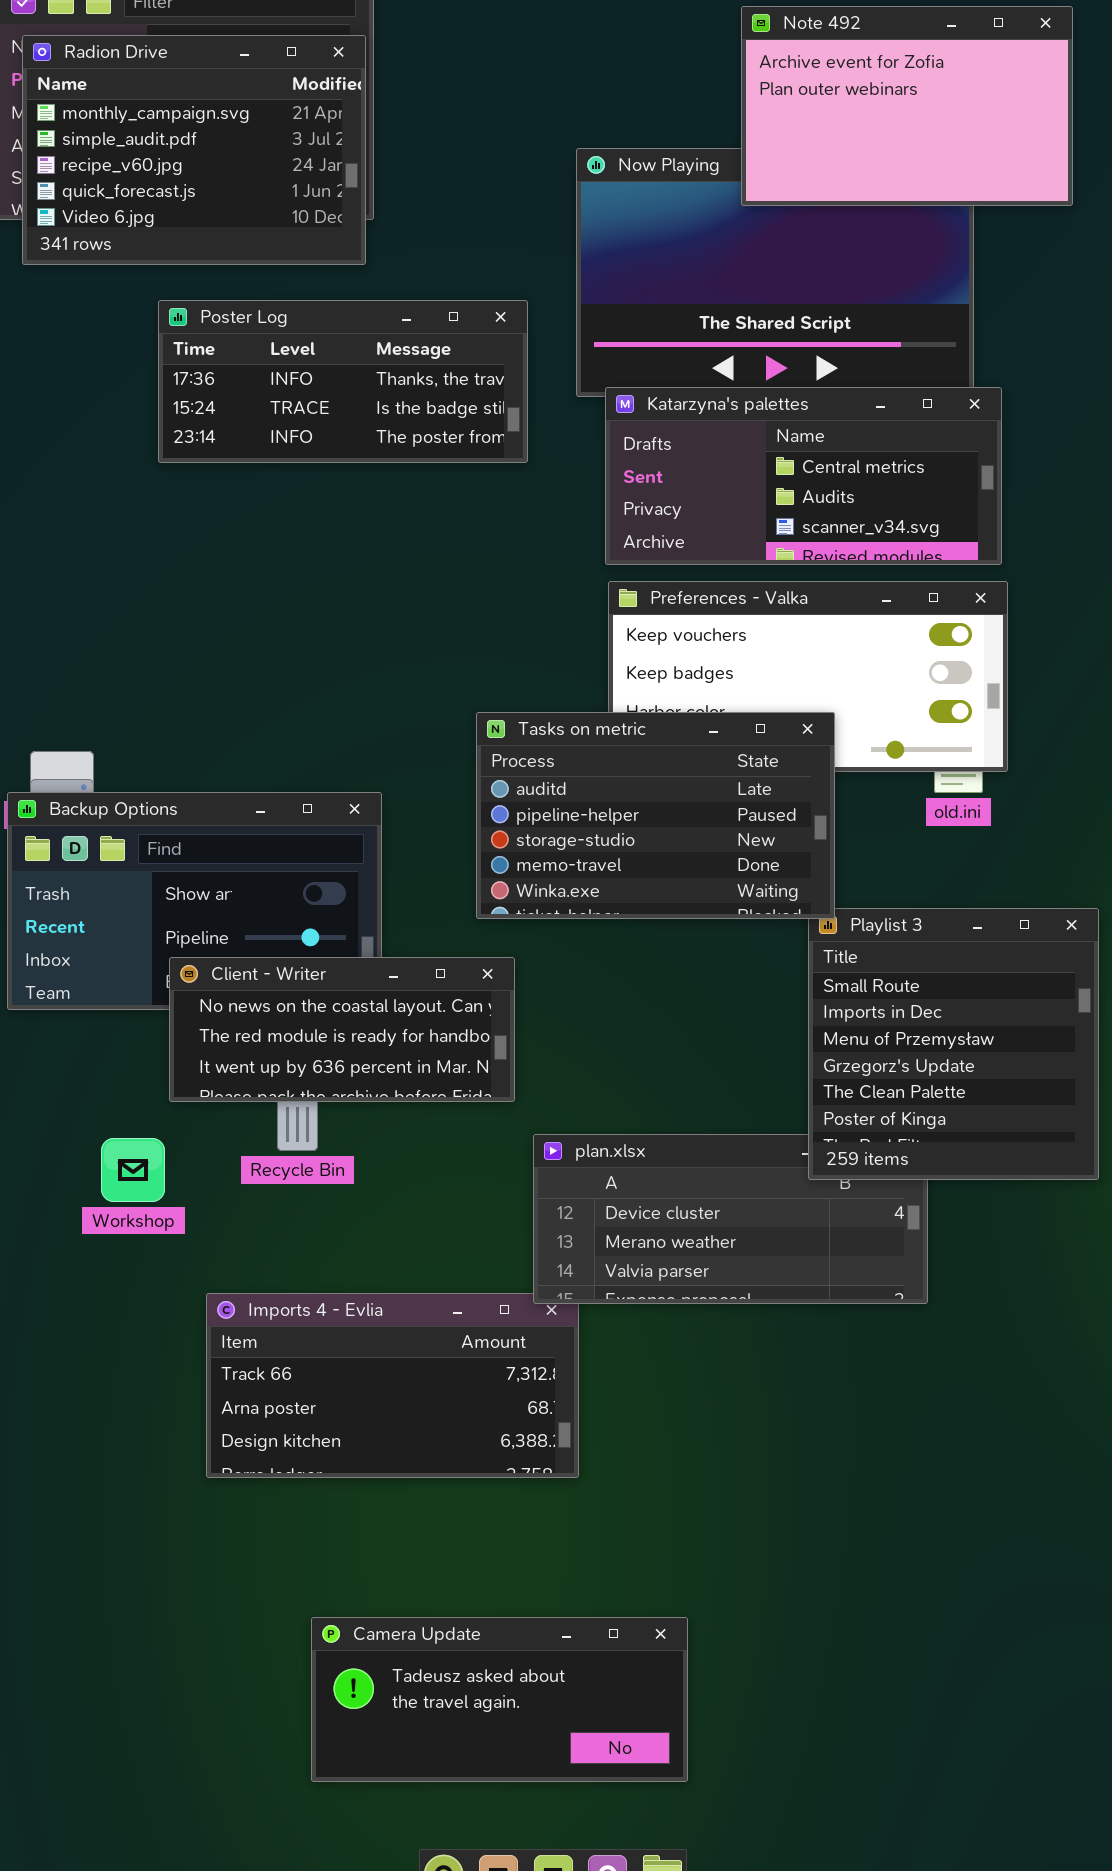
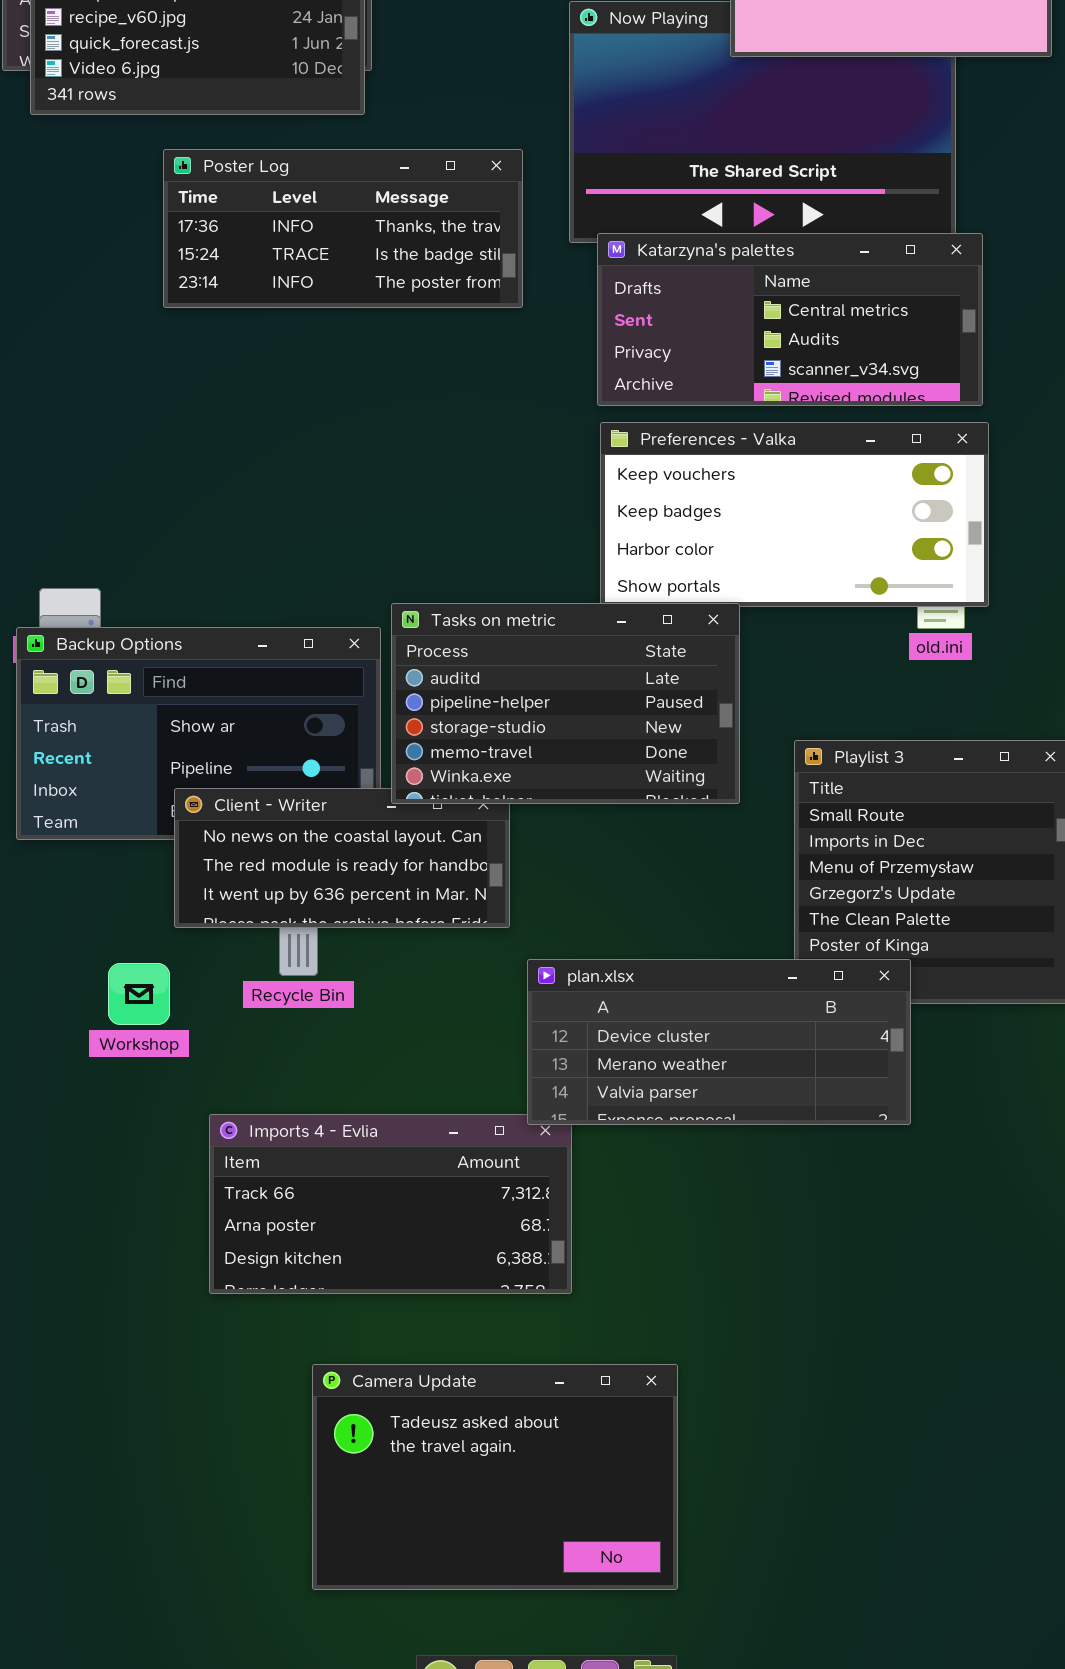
Tasks on metric: [476,712,835,919] -> [391,603,740,804], moved
plan.xlsx: [533,1134,928,1304] -> [527,959,911,1125], raised
Camera Update: [311,1617,688,1782] -> [312,1364,678,1590], resized

